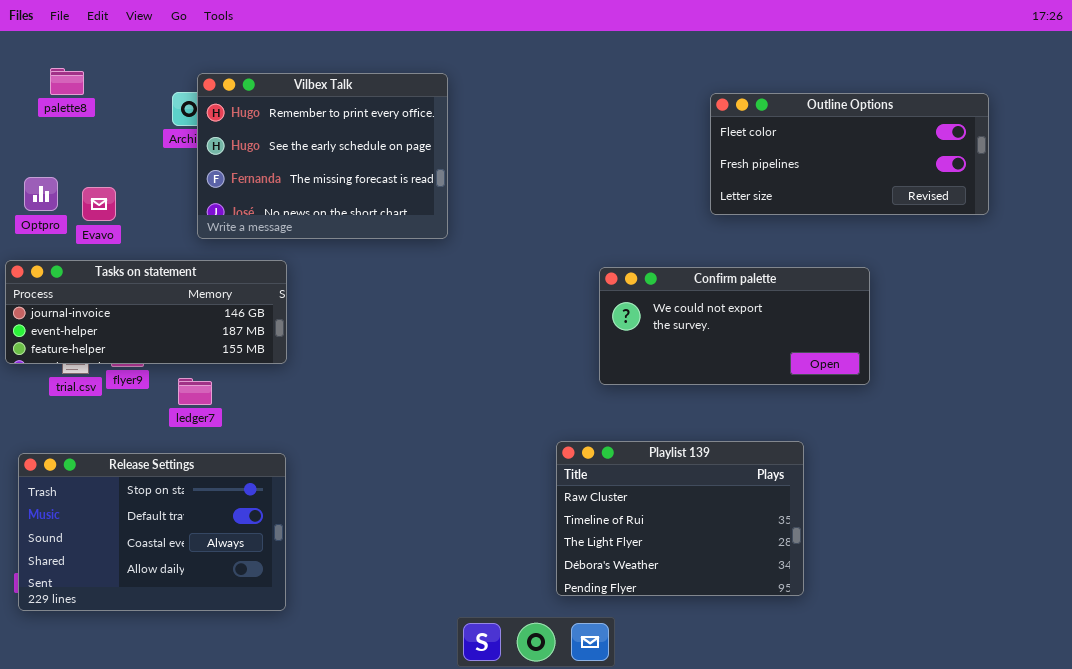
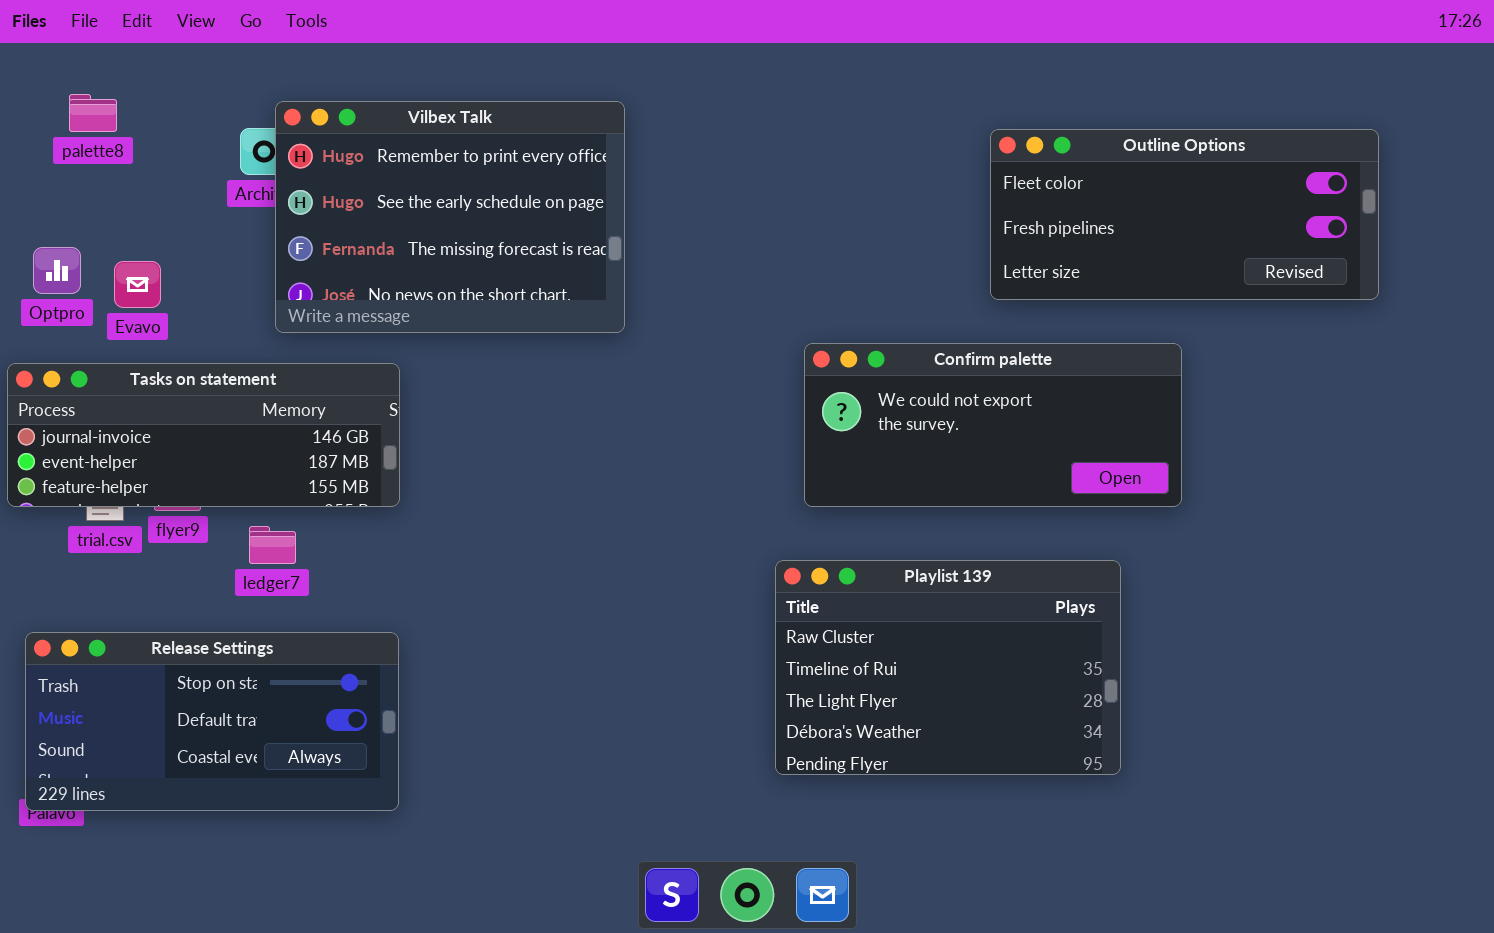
Confirm palette: [599,267,870,385] -> [804,343,1182,507], moved
Playlist 139: [556,441,804,596] -> [775,560,1121,775], moved
Release Settings: [18,453,286,611] -> [25,632,399,811], resized

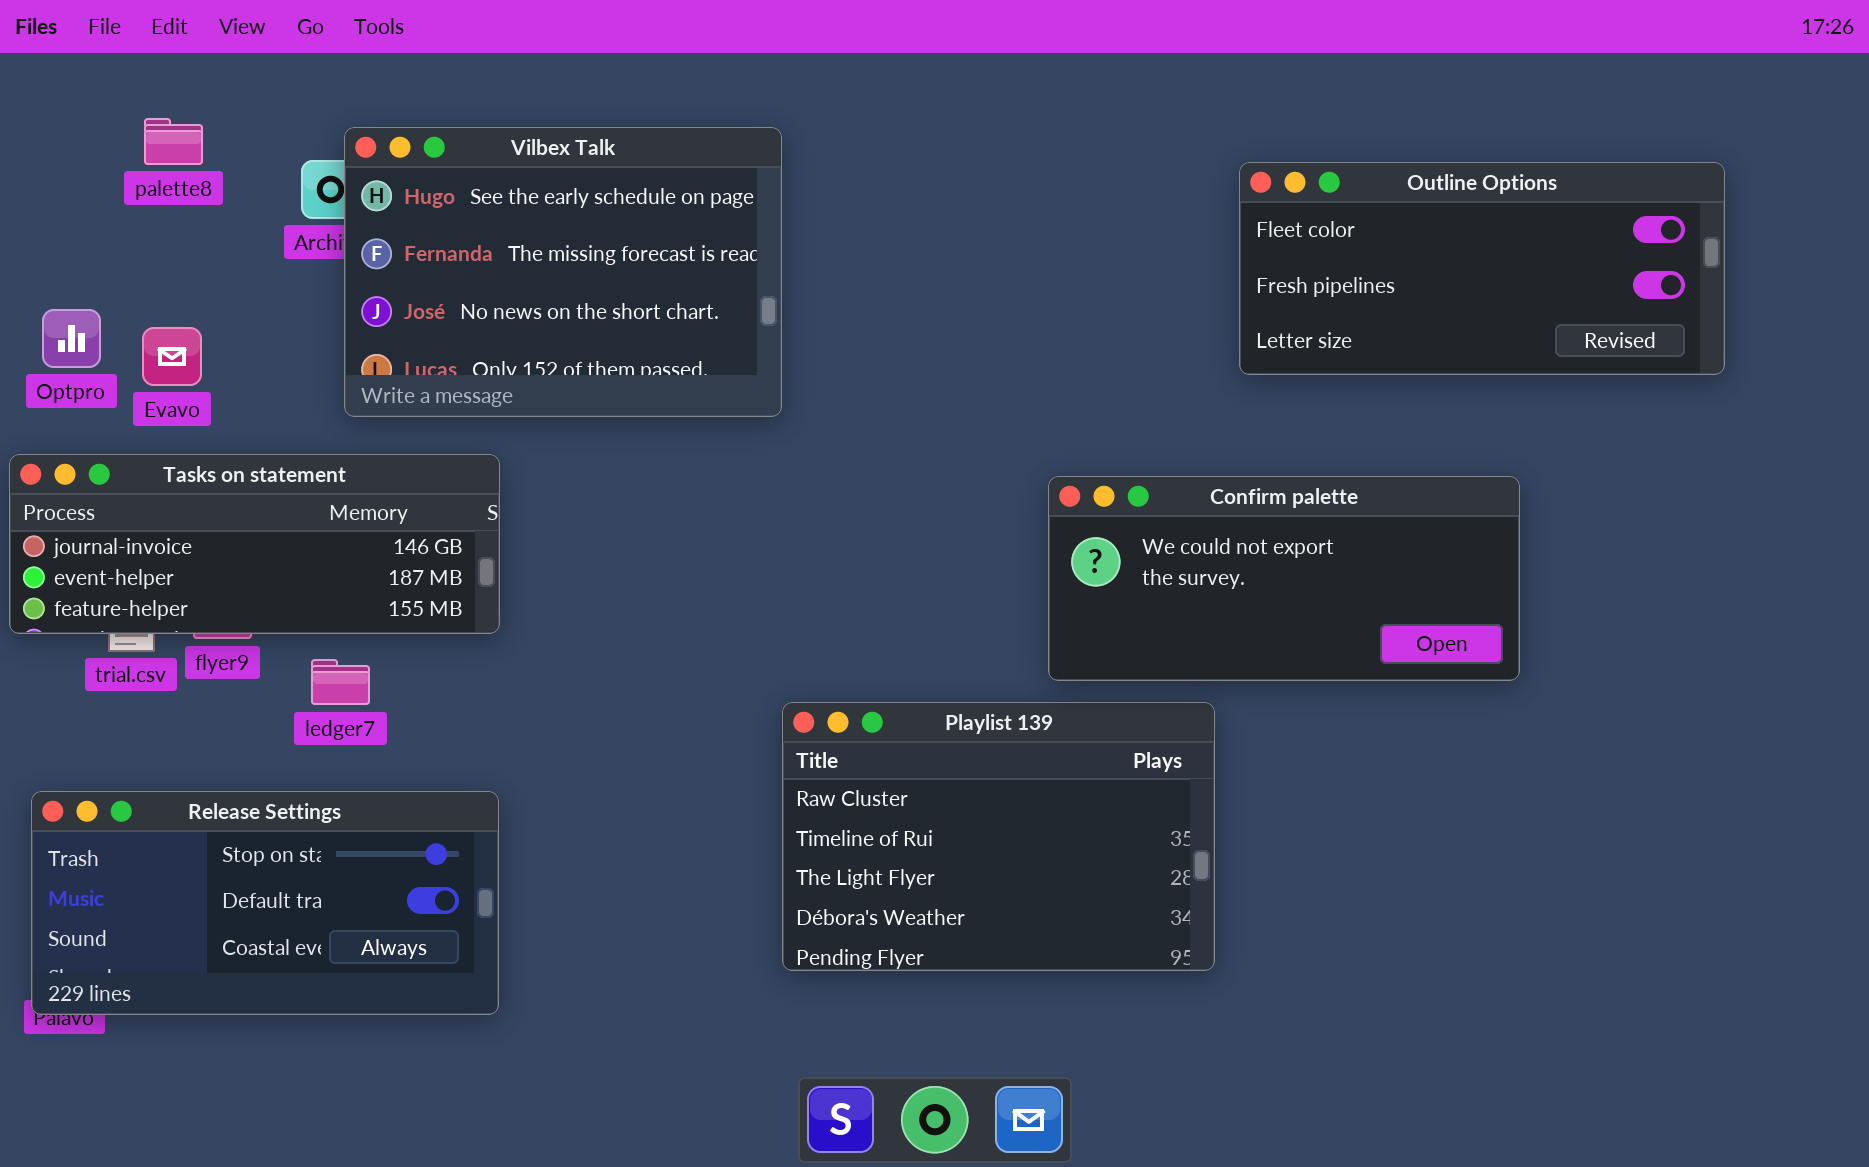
palette8: [69,94,117,132] -> [144,118,203,165], moved
Vilbex Talk: [275,101,625,333] -> [344,127,782,417], scrolled down 1 row
Confirm palette: [804,343,1182,507] -> [1048,476,1520,681], moved
Playlist 139: [775,560,1121,775] -> [782,702,1215,971], moved

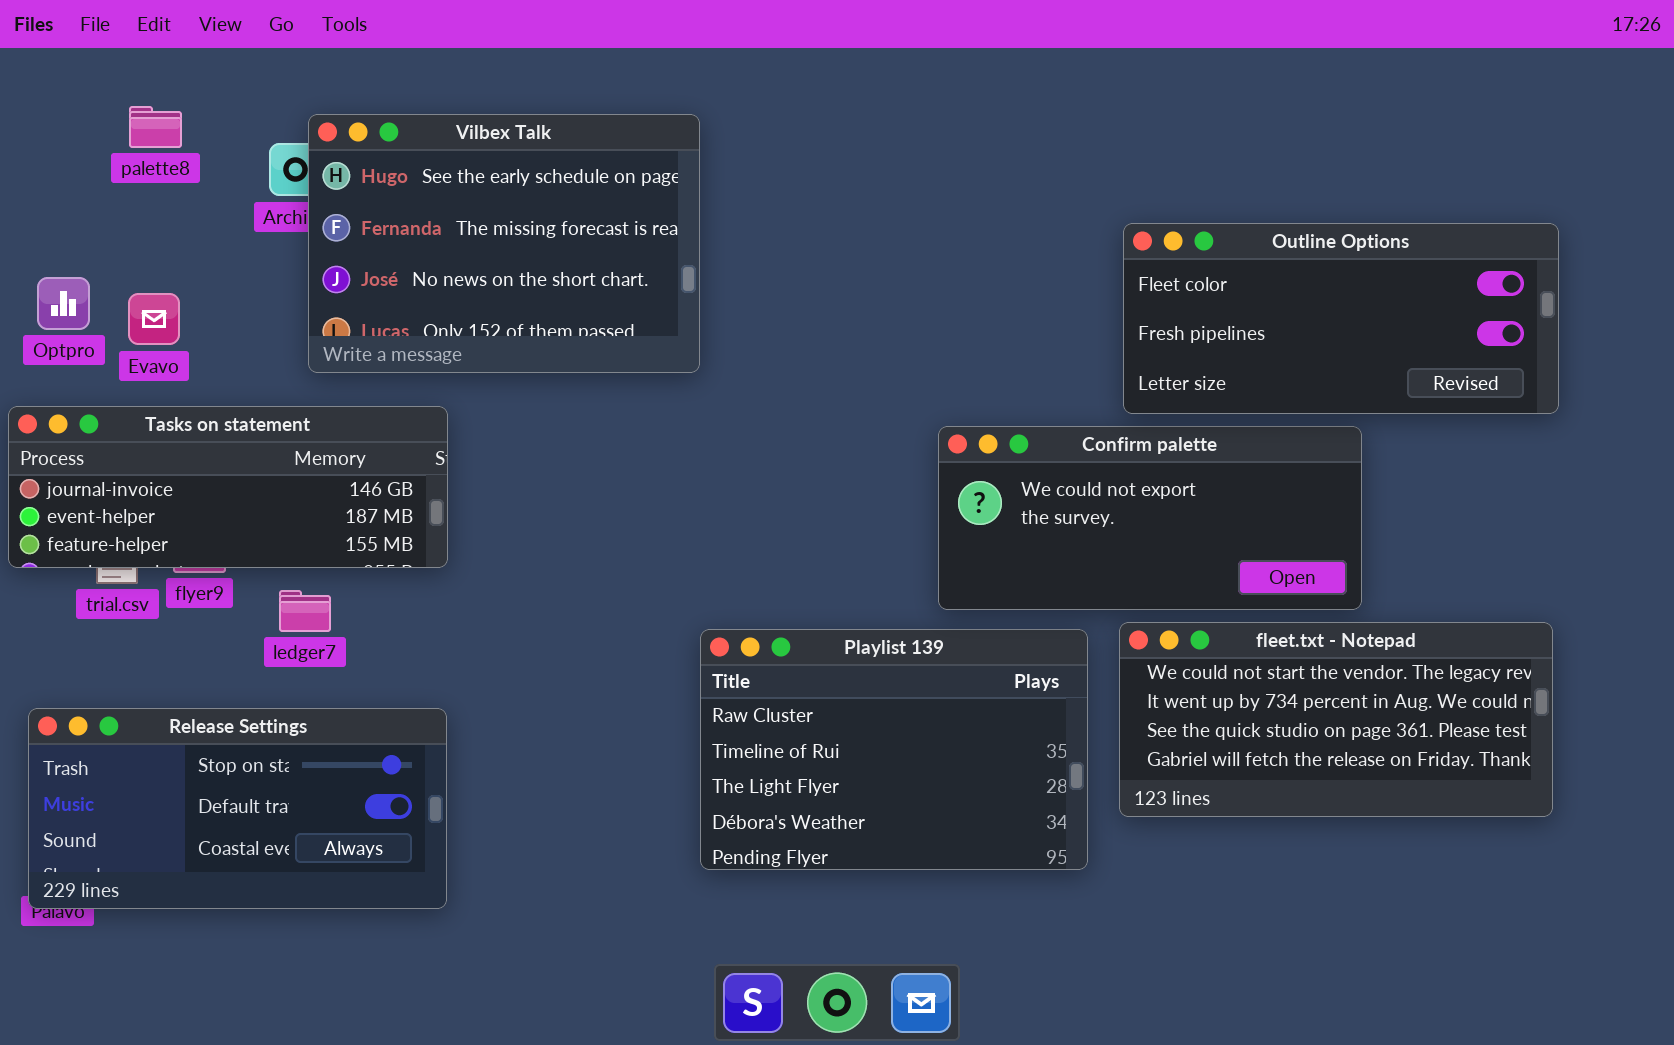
Outline Options: [1239,162,1725,375] -> [1123,223,1559,414], moved
fleet.txt - Notepad: none -> [1119,622,1553,817], opened

